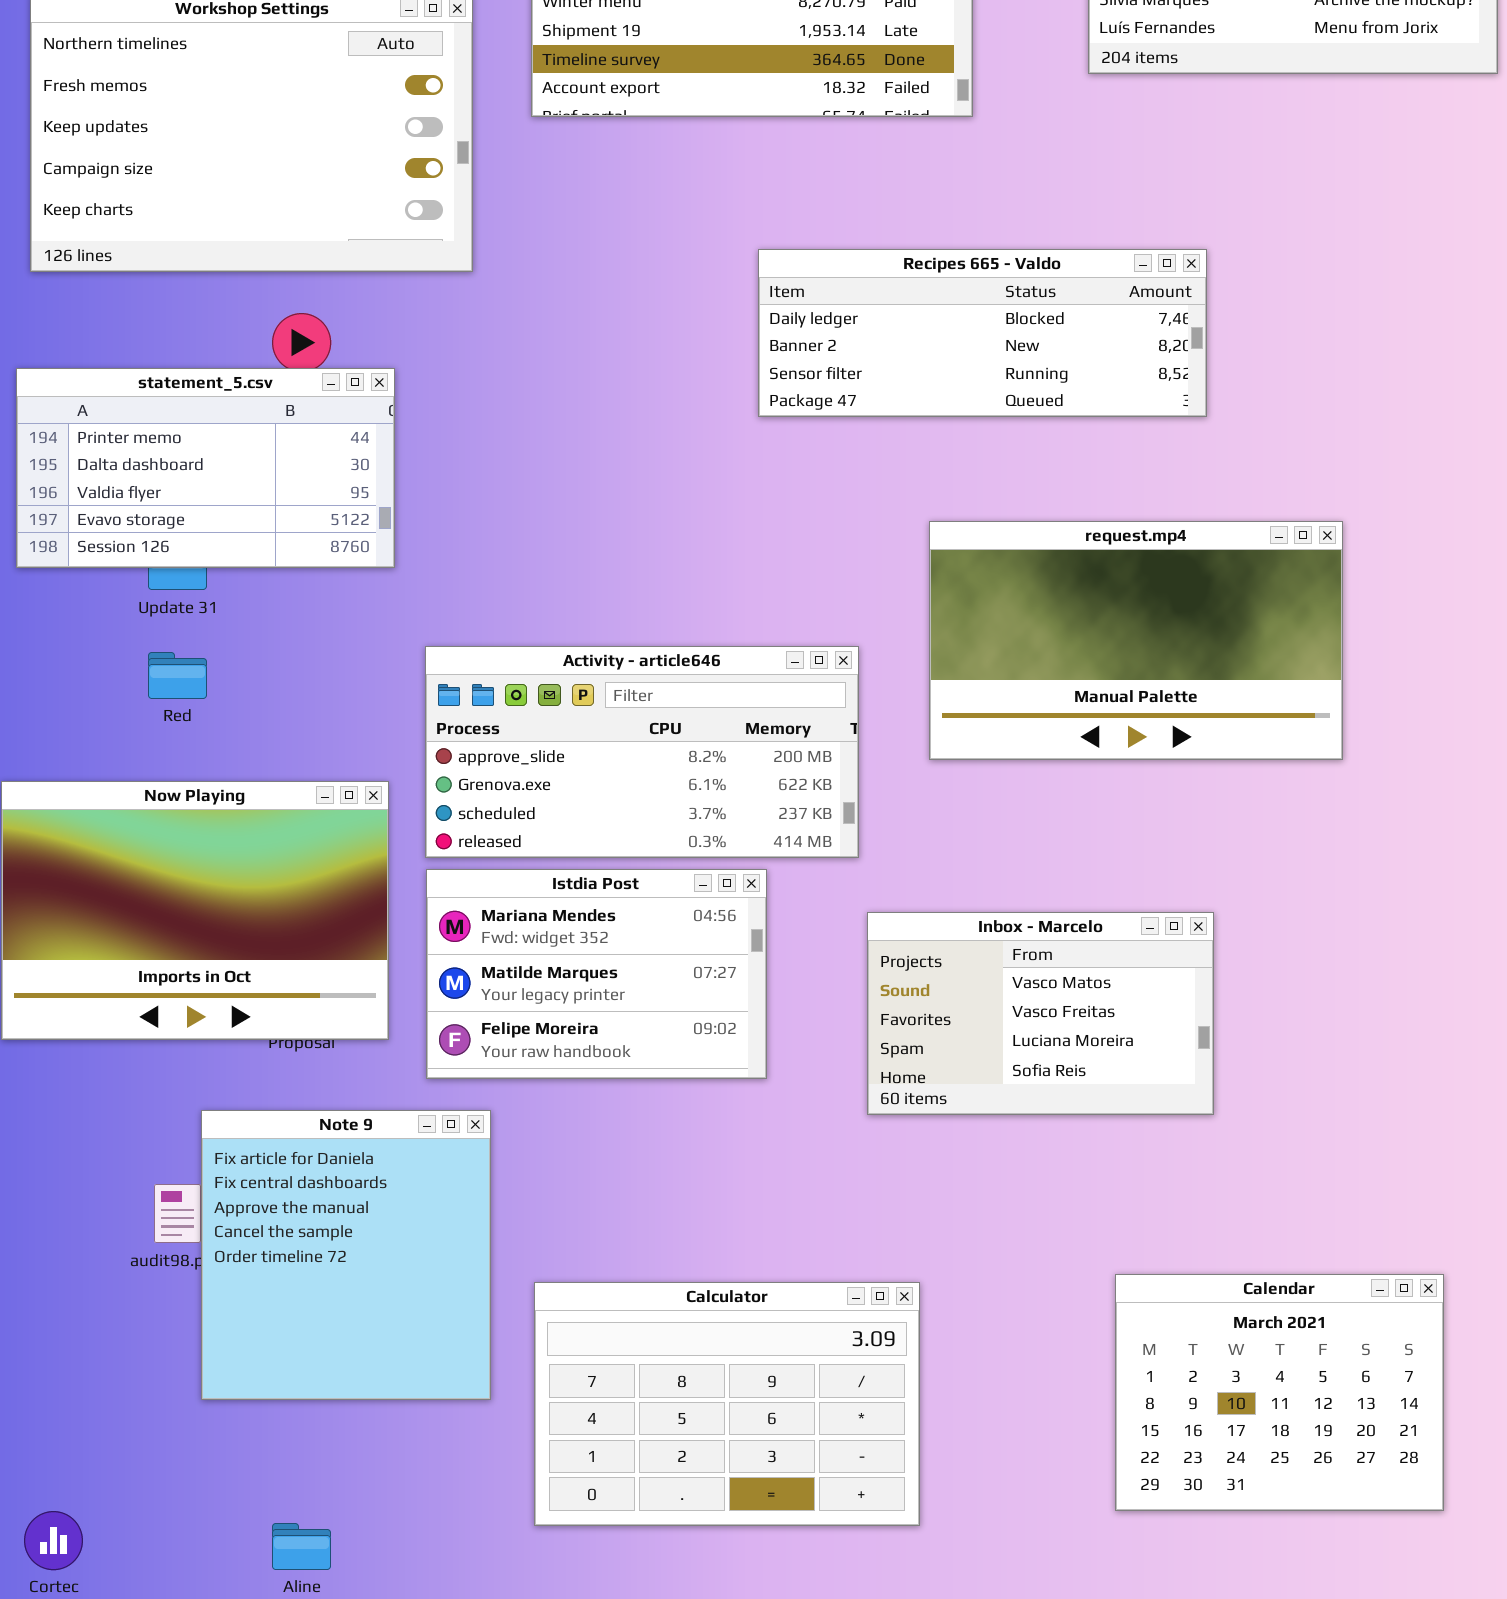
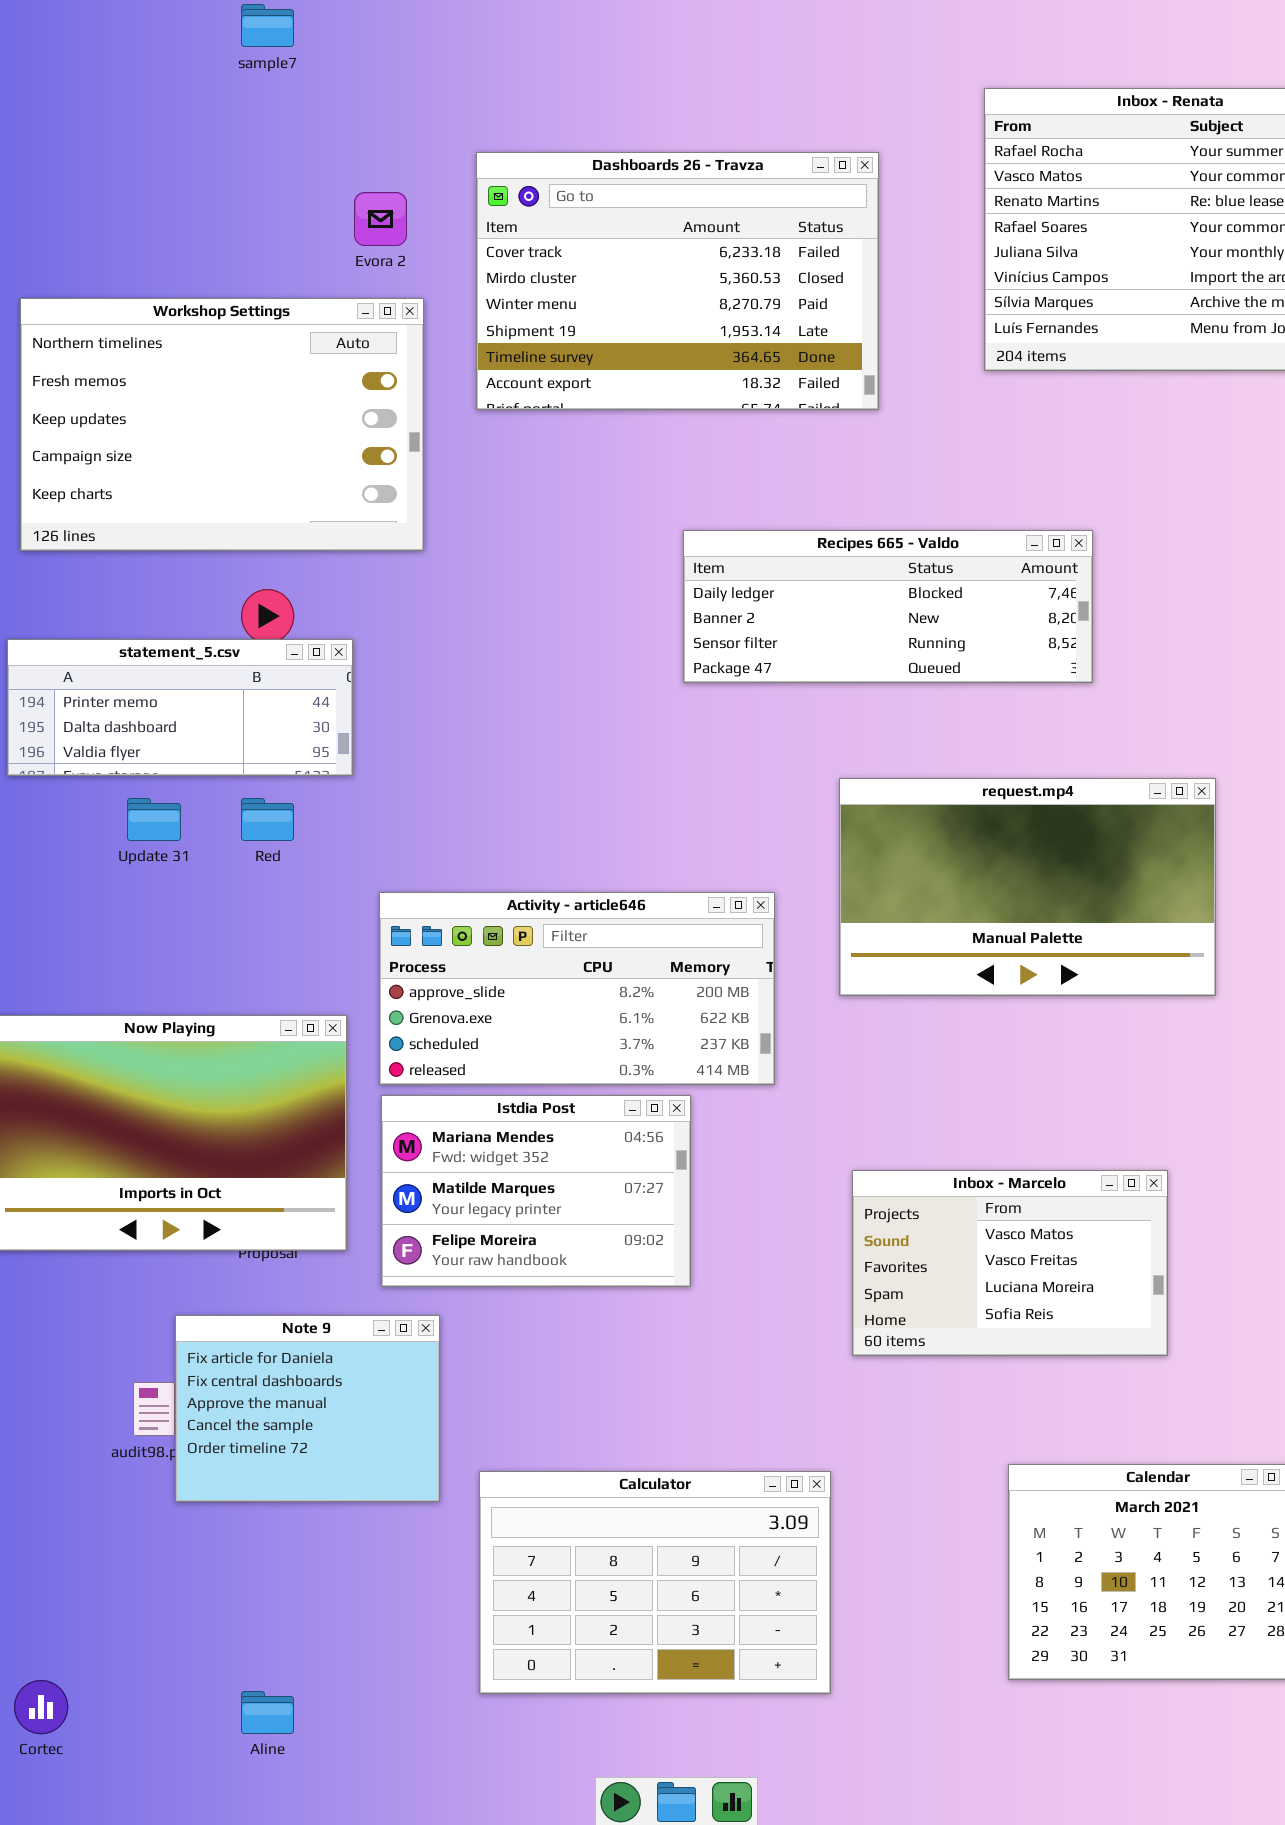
statement_5.csv: [16,368,395,568] -> [7,639,353,776], resized
Red: [148,652,207,699] -> [241,798,294,841], moved
Inbox - Marcelo: [867,912,1214,1115] -> [852,1170,1168,1356], moved
Note 9: [201,1110,491,1400] -> [175,1315,440,1502], resized

